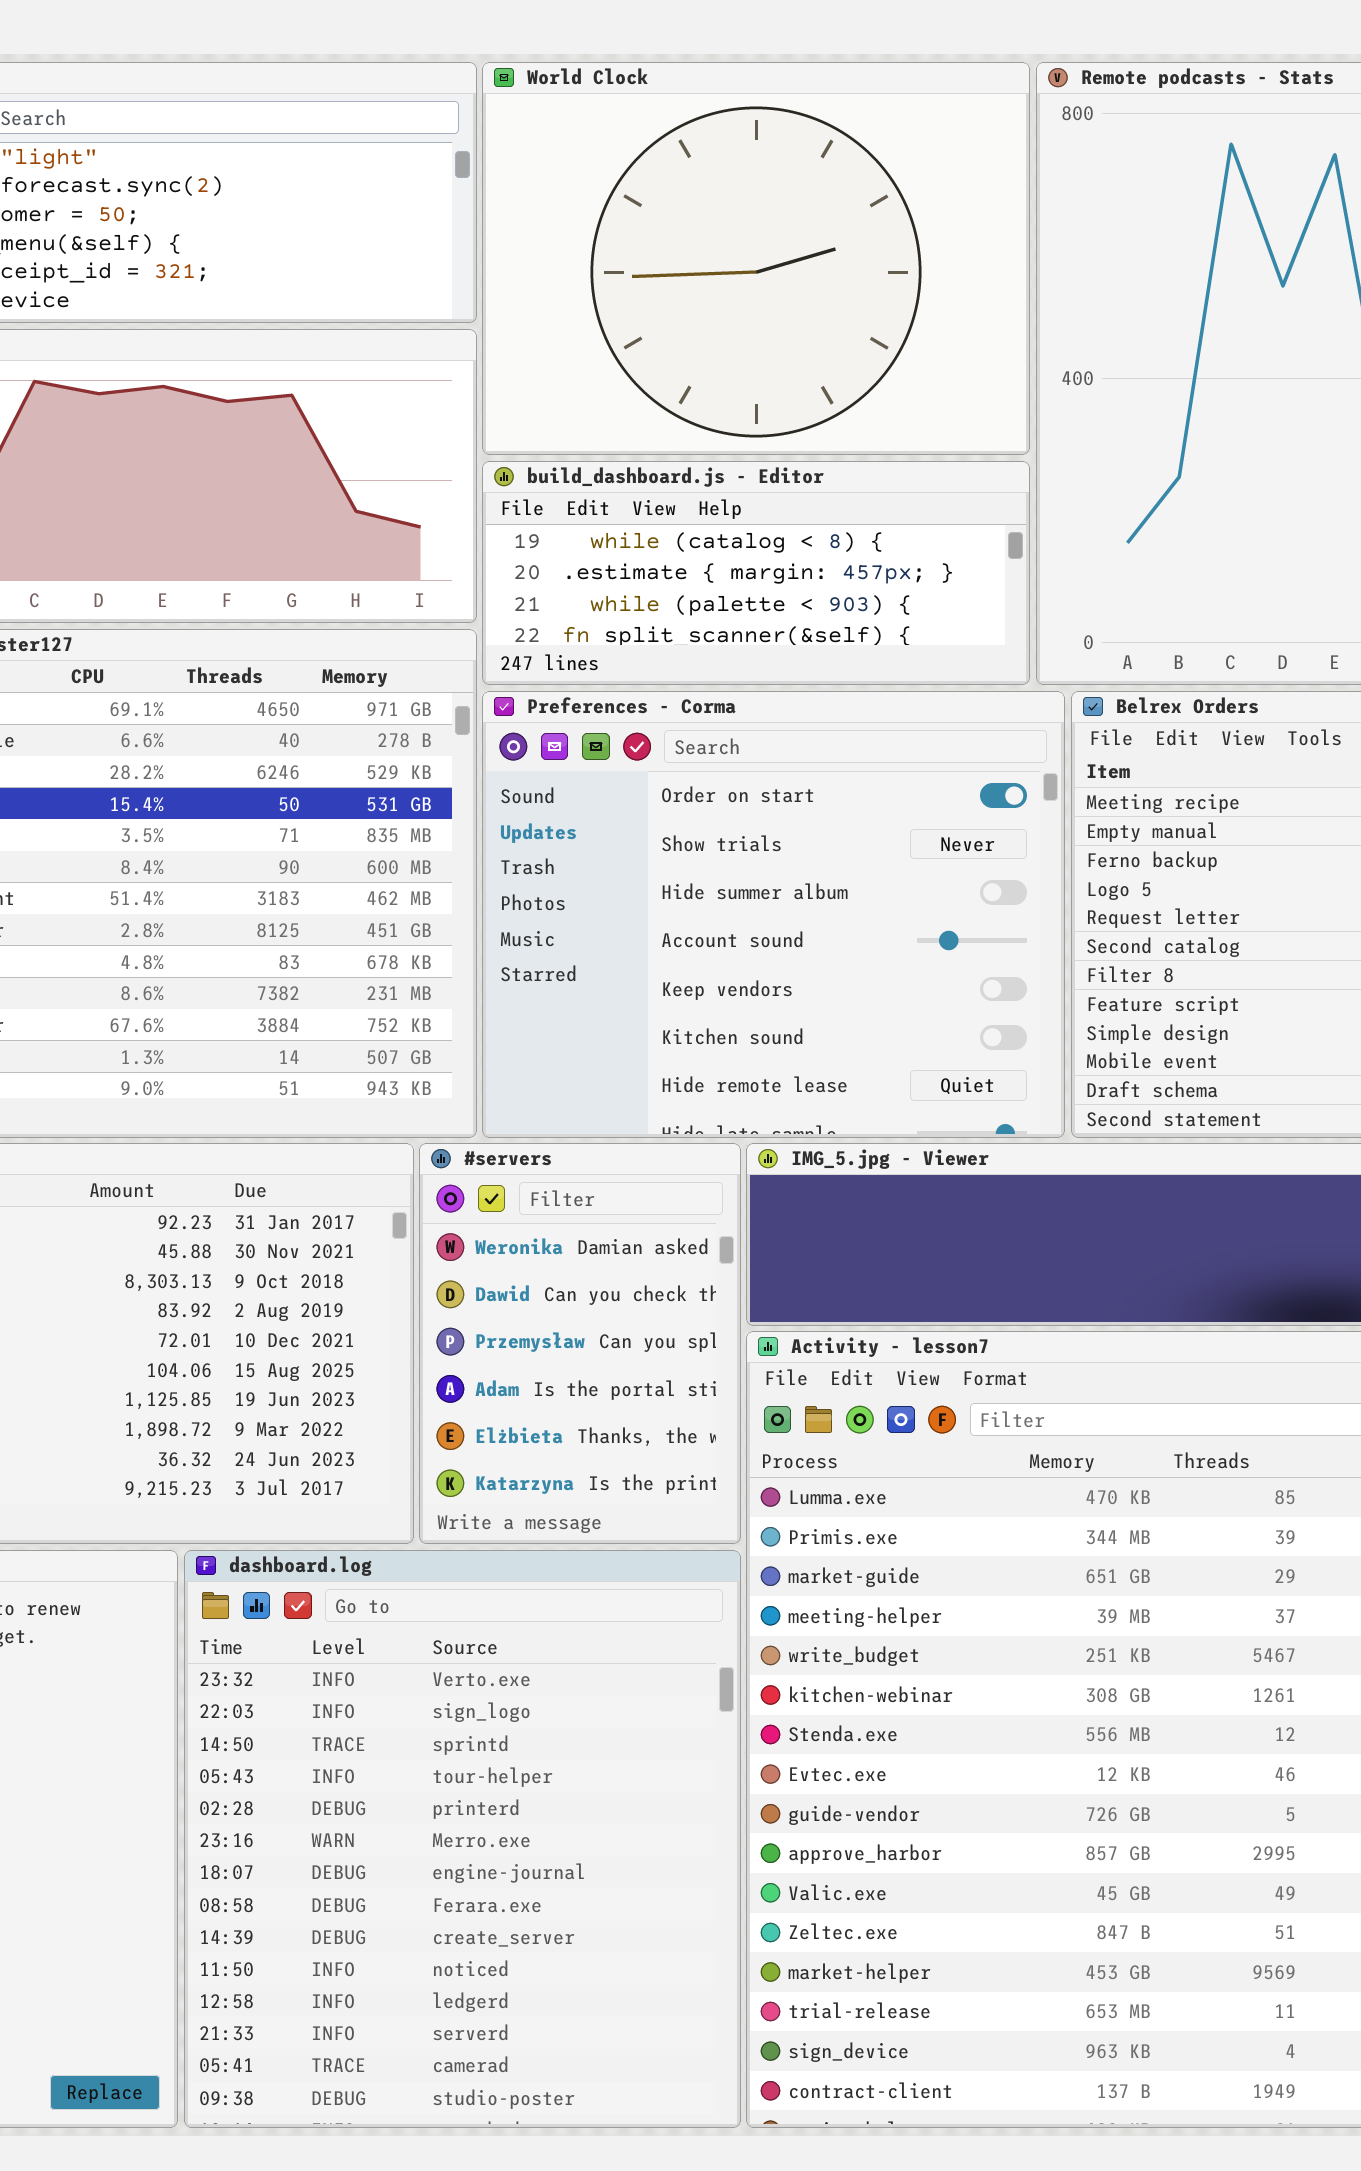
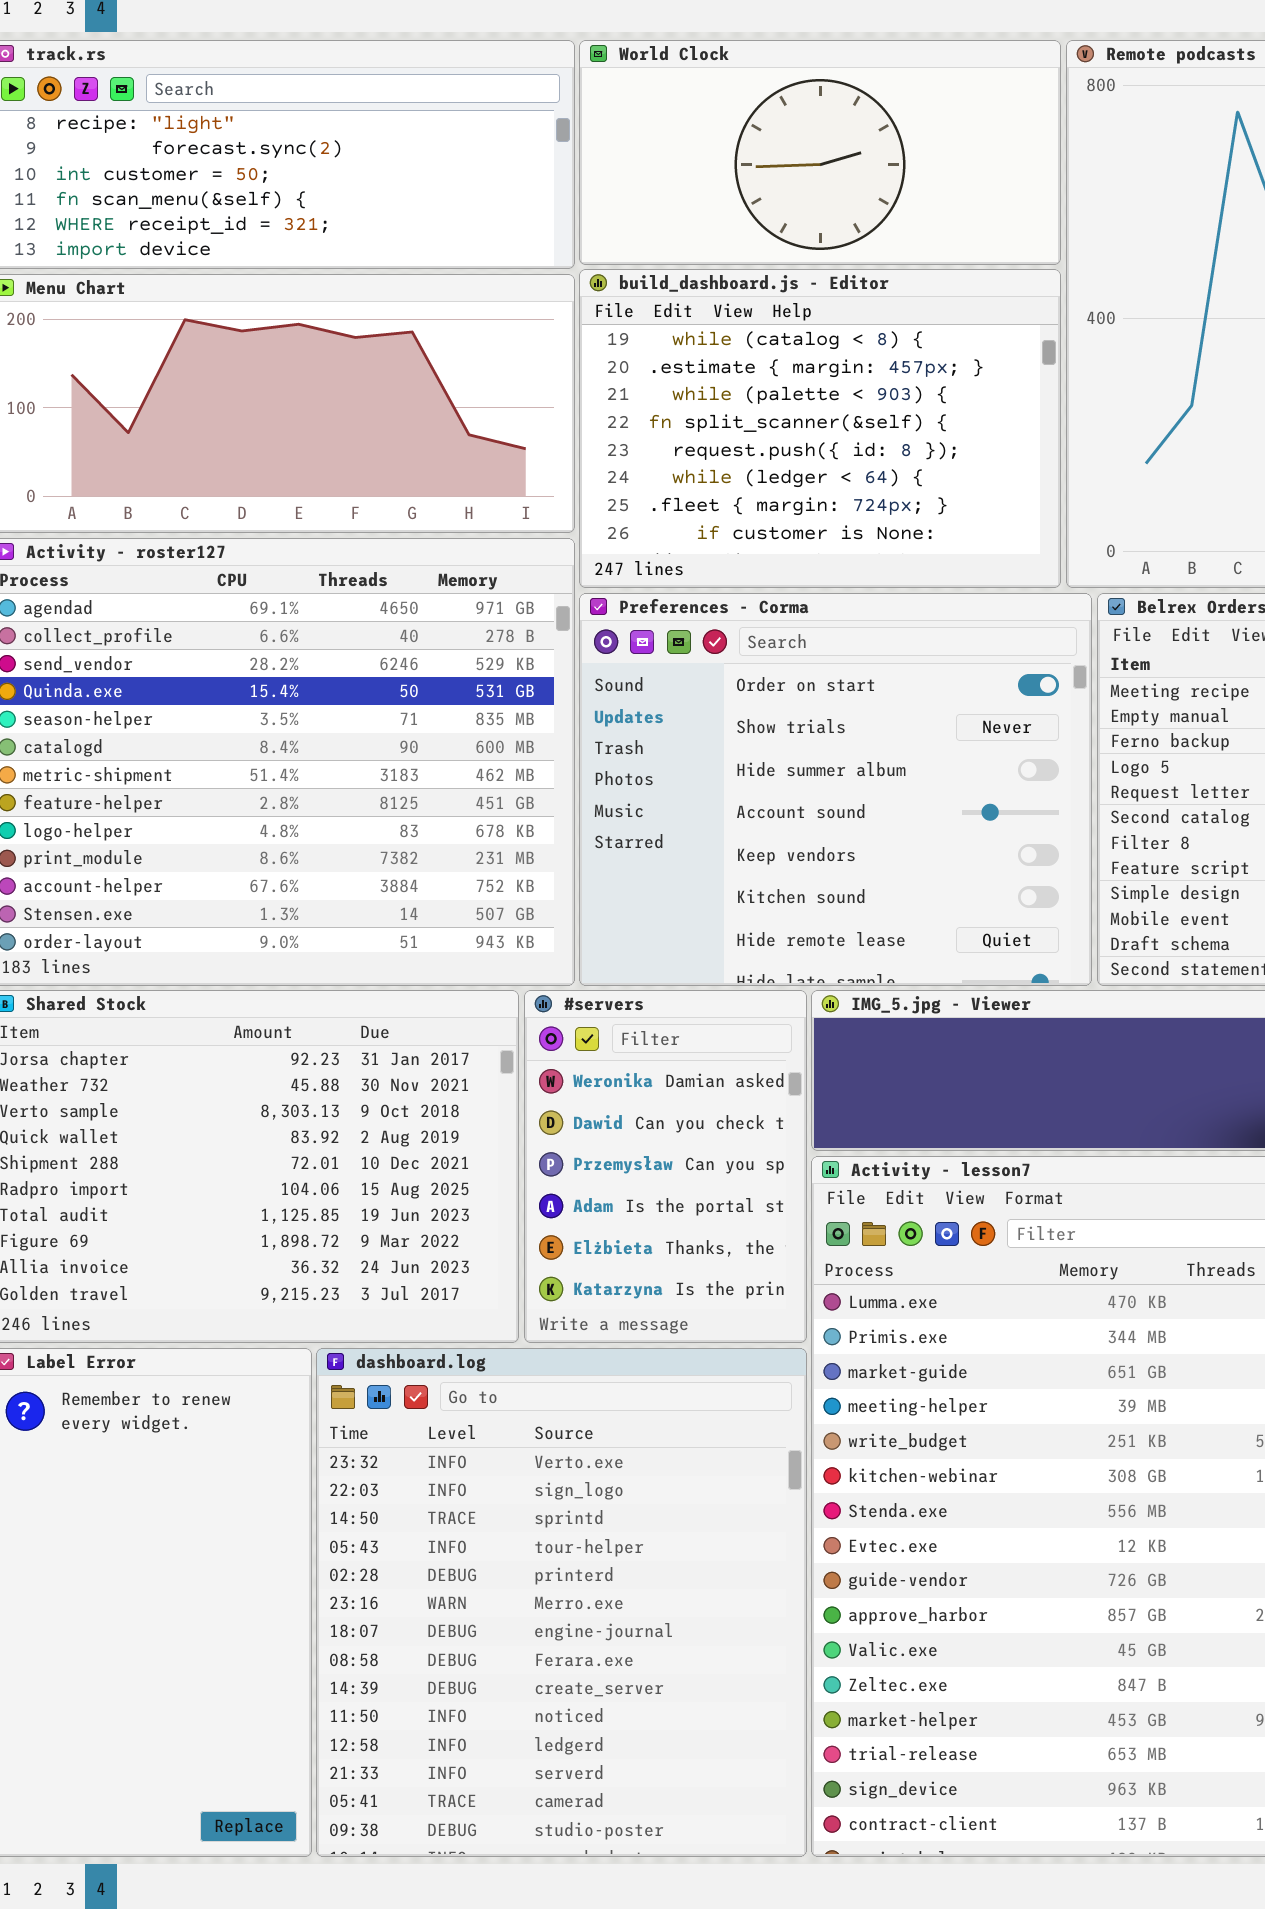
World Clock: [482,62,1030,455] -> [579,40,1061,265], resized
build_dashboard.js - Editor: [482,461,1030,685] -> [579,269,1061,588], resized

